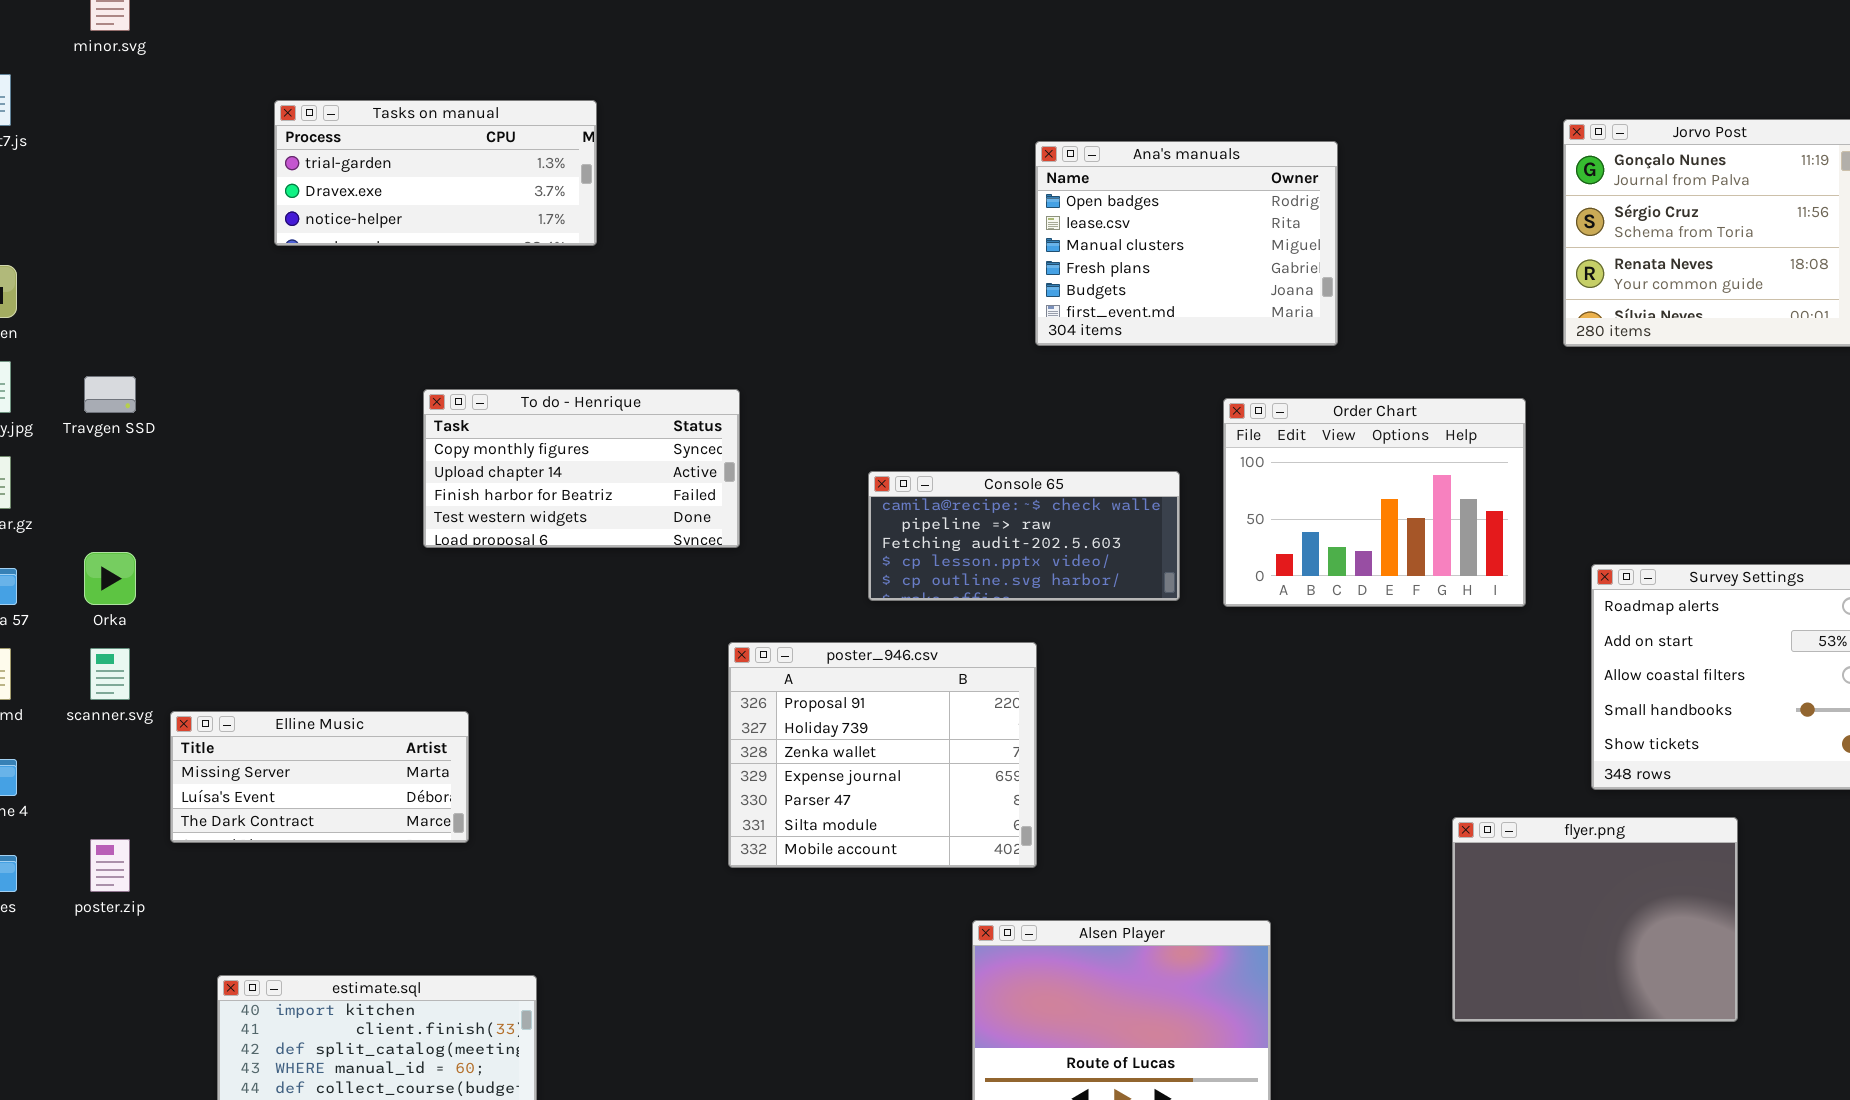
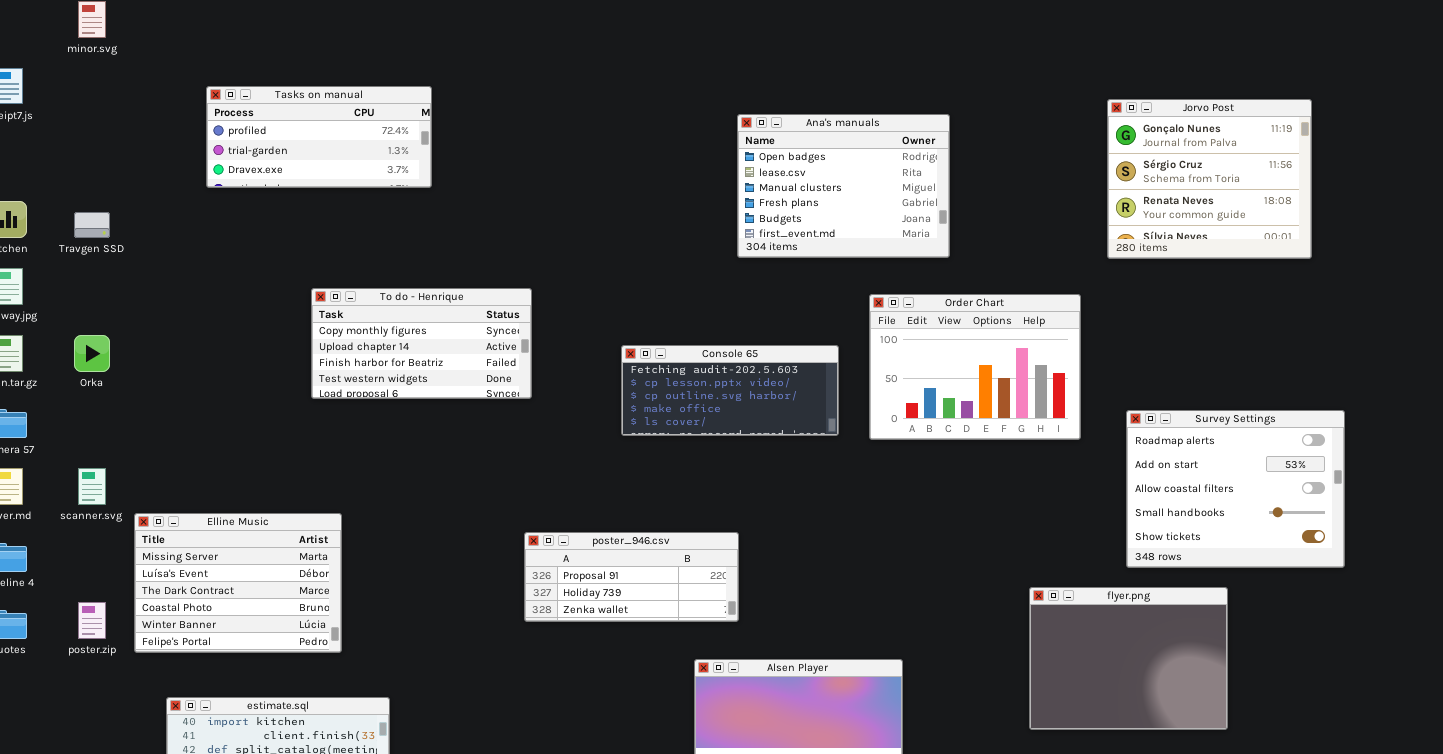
Tasks on manual: [274,100,597,246] -> [206,86,432,188], scrolled up 1 row
Travgen SSD: [84,376,136,413] -> [74,212,110,238], moved
Console 65: [868,471,1180,601] -> [621,345,839,436], scrolled down 2 rows
Orka: [84,552,136,605] -> [74,335,110,372], moved
poster_946.csv: [728,642,1037,868] -> [524,532,739,622], resized
Elline Music: [170,711,469,843] -> [134,513,342,653], resized

